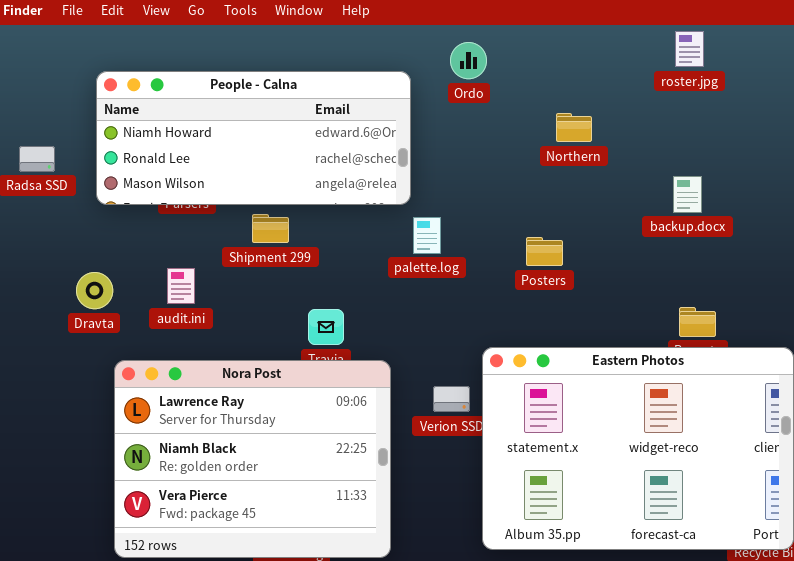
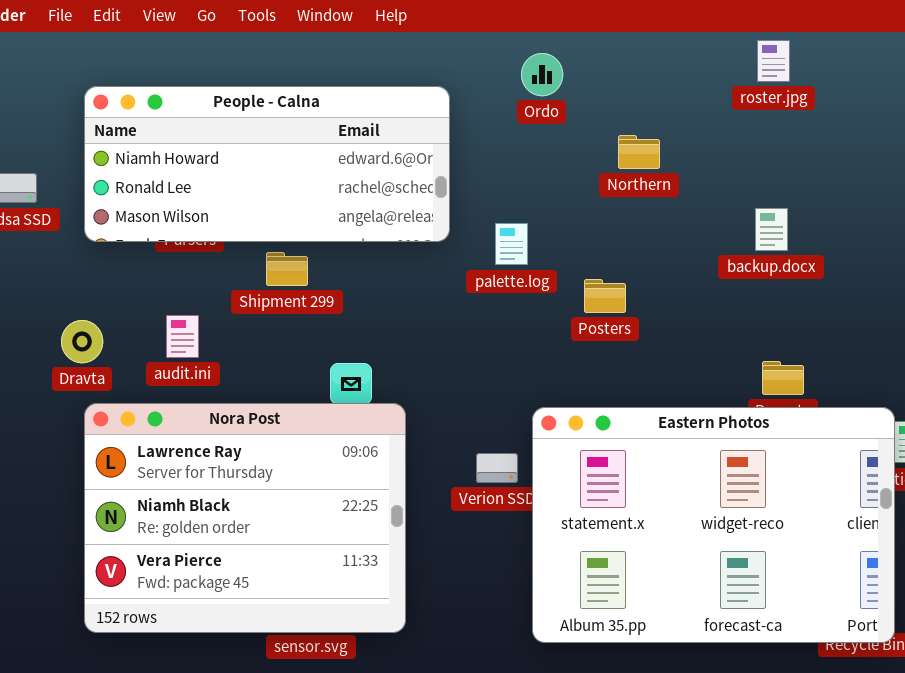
Ordo: [450,42,487,79] -> [521,53,563,96], moved
palette.log: [413,217,441,254] -> [495,223,528,265], moved
Nora Post: [114,360,391,558] -> [84,403,406,633], moved

